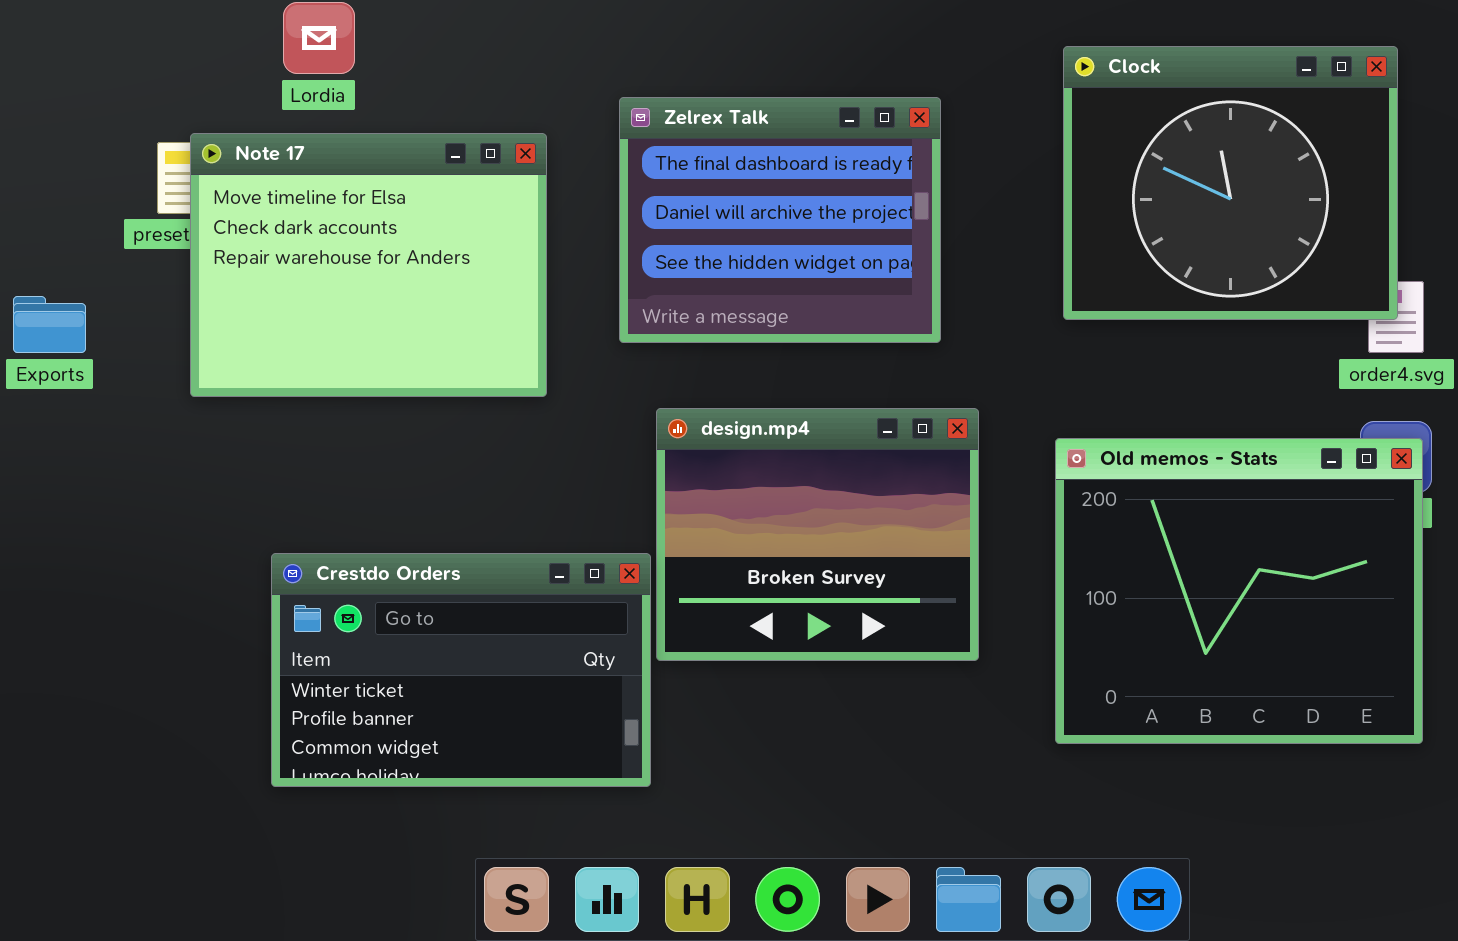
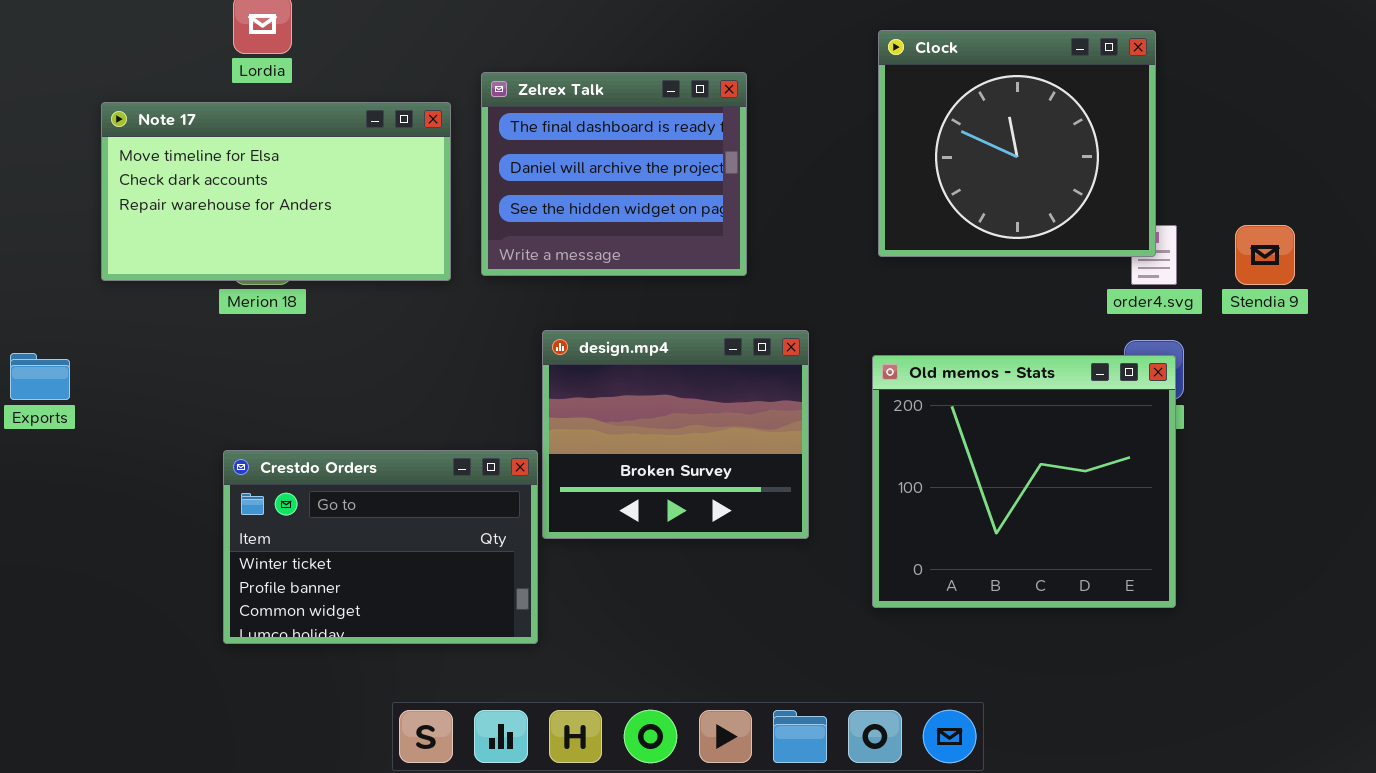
Zelrex Talk: [619,97,941,343] -> [481,72,747,276], moved
Note 17: [190,133,547,397] -> [101,102,451,281], resized
Exports: [13,296,86,353] -> [10,353,70,400], moved

